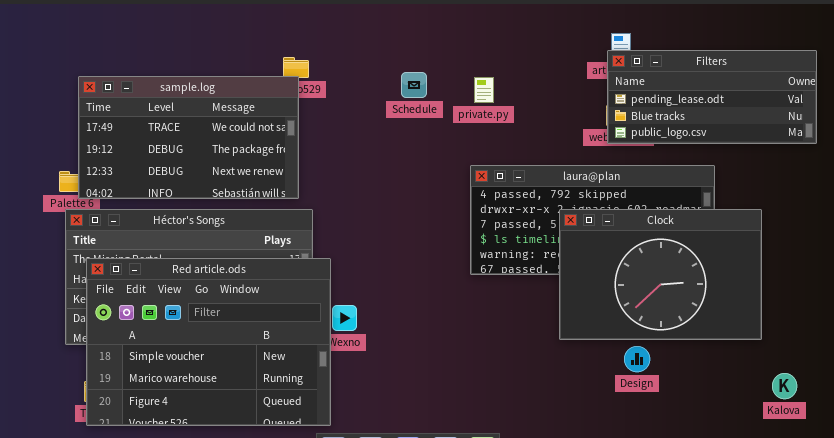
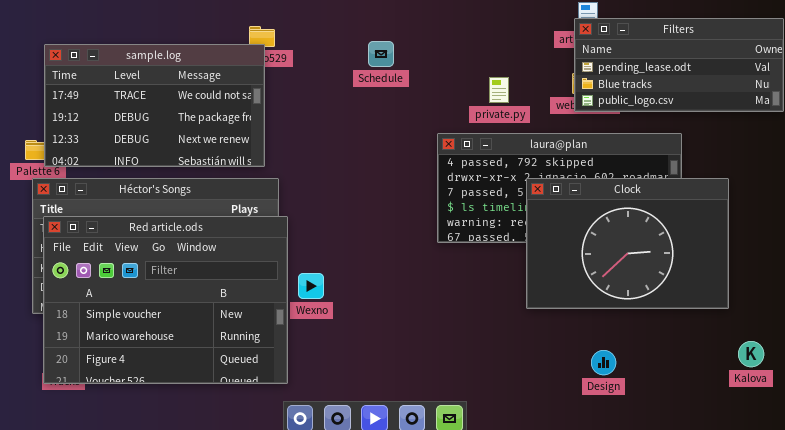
private.py: [474,77,494,103] -> [489,77,509,103], moved
Red article.ods: [86,258,331,426] -> [43,216,288,384], moved
Design: [624,346,650,372] -> [591,350,616,375], moved

